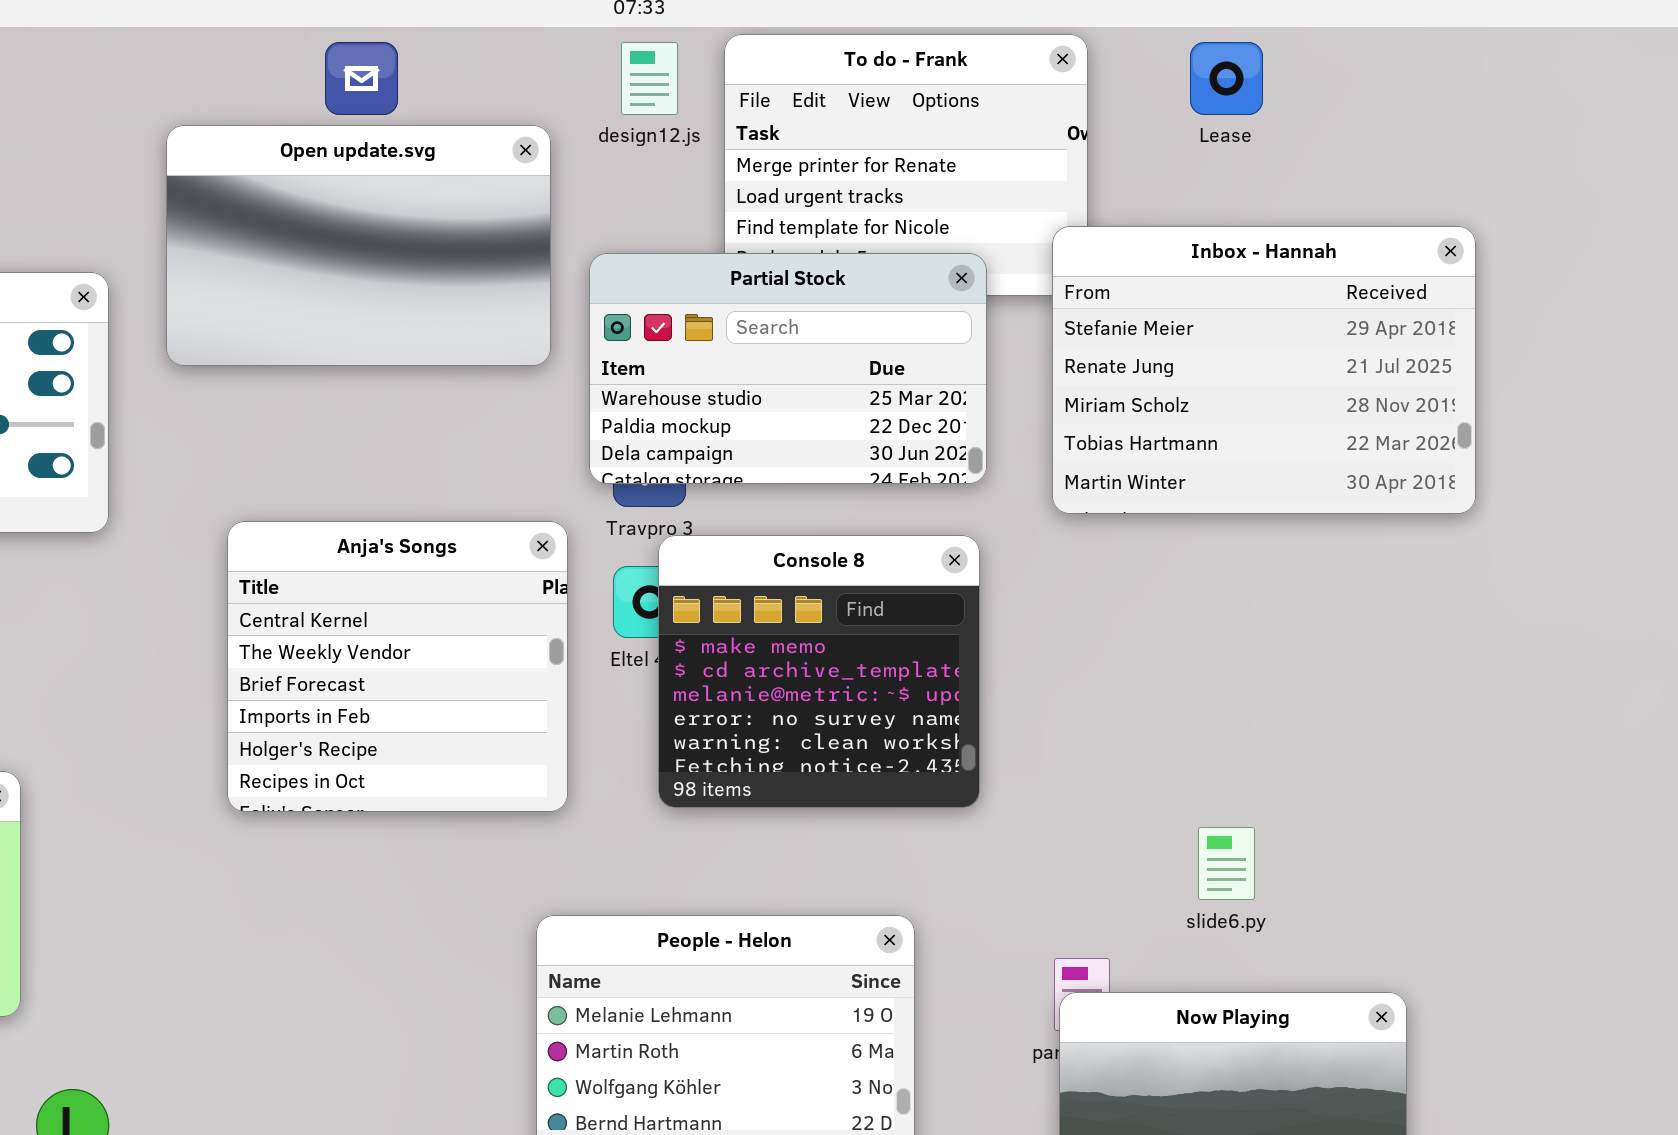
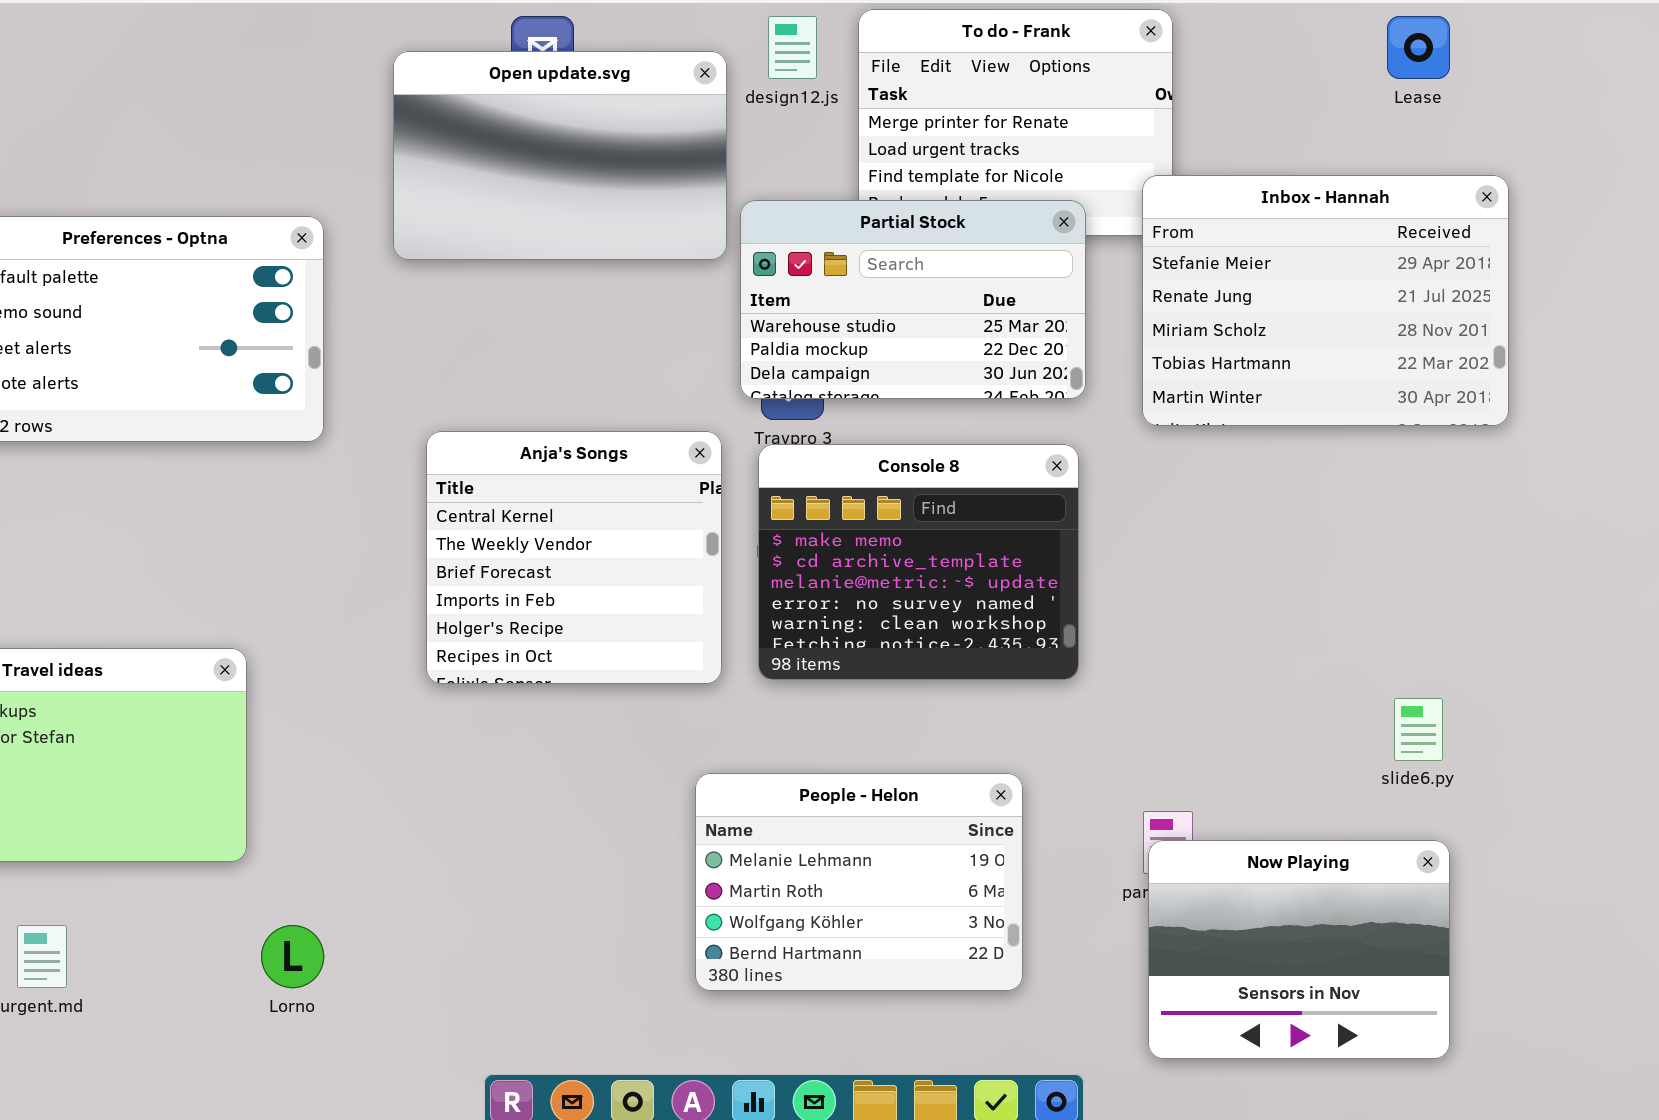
Lease: [1190,42,1263,115] -> [1387,16,1450,79], moved
Open update.svg: [166,125,551,366] -> [393,51,727,260], moved
Console 8: [658,535,980,808] -> [758,444,1079,680], resized
slide6.py: [1198,827,1255,900] -> [1394,698,1443,761], moved

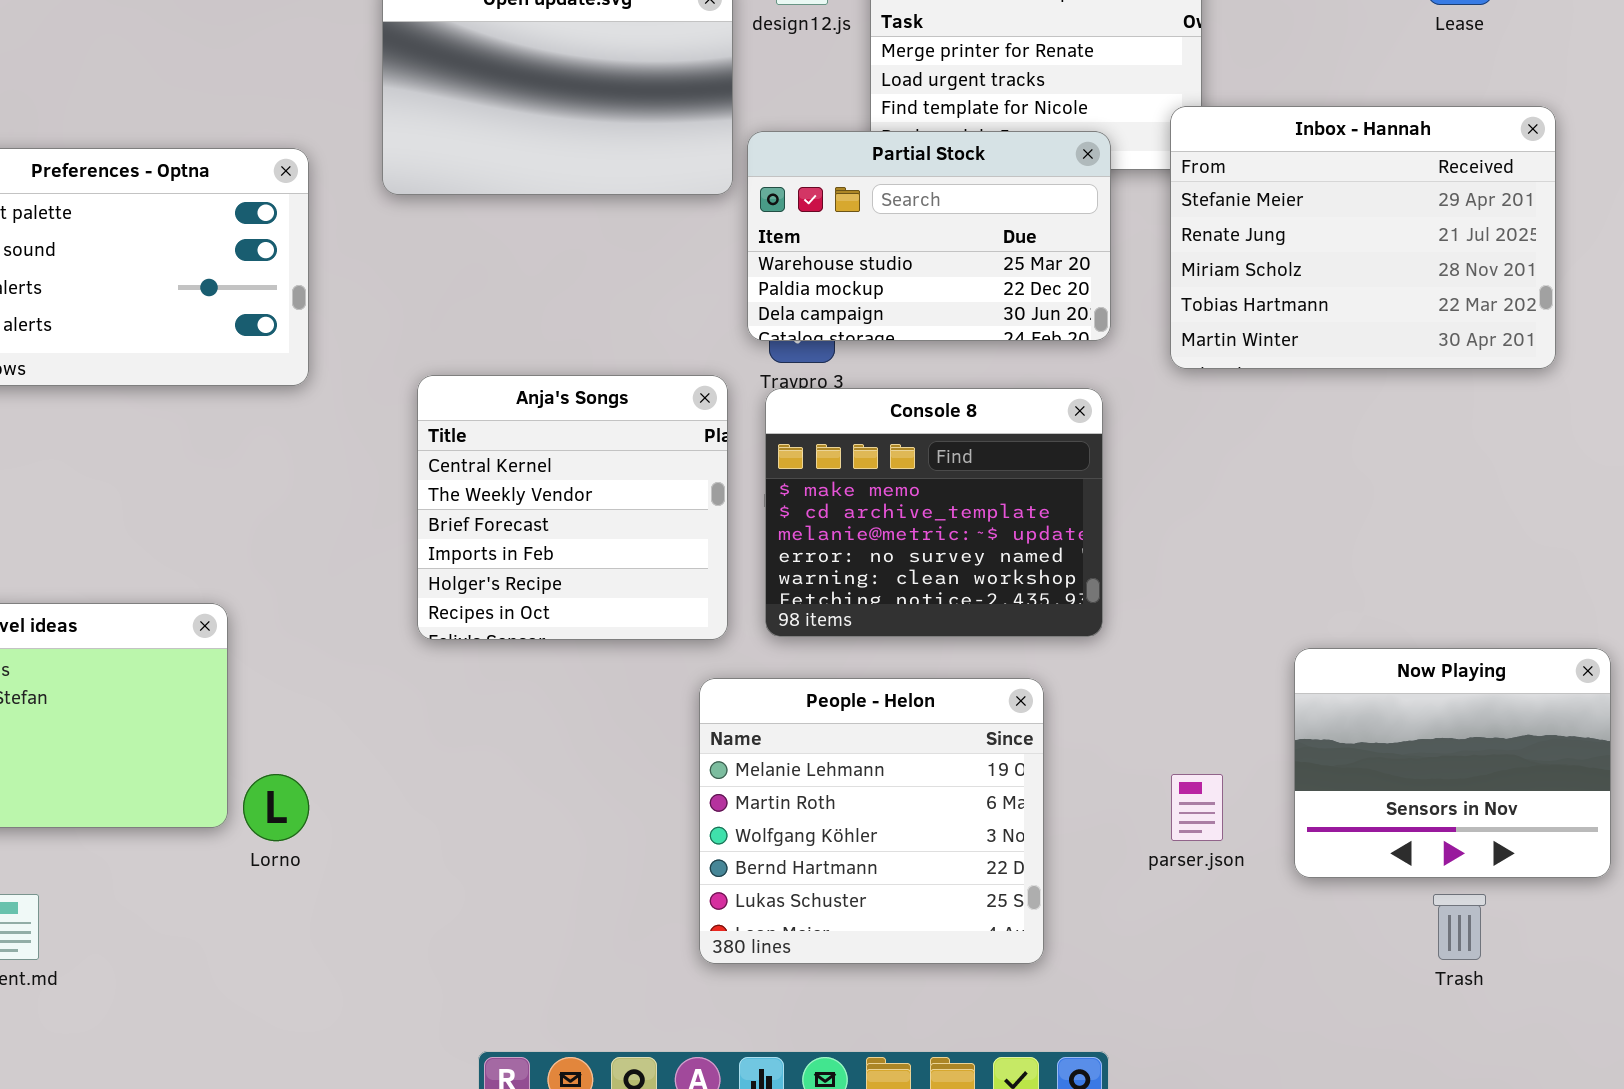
People - Helon: [695,773,1023,991] -> [699,678,1044,964], resized
Now Playing: [1148,840,1450,1059] -> [1294,648,1611,878], moved
Lorno: [261,925,324,988] -> [243,774,309,841], moved

